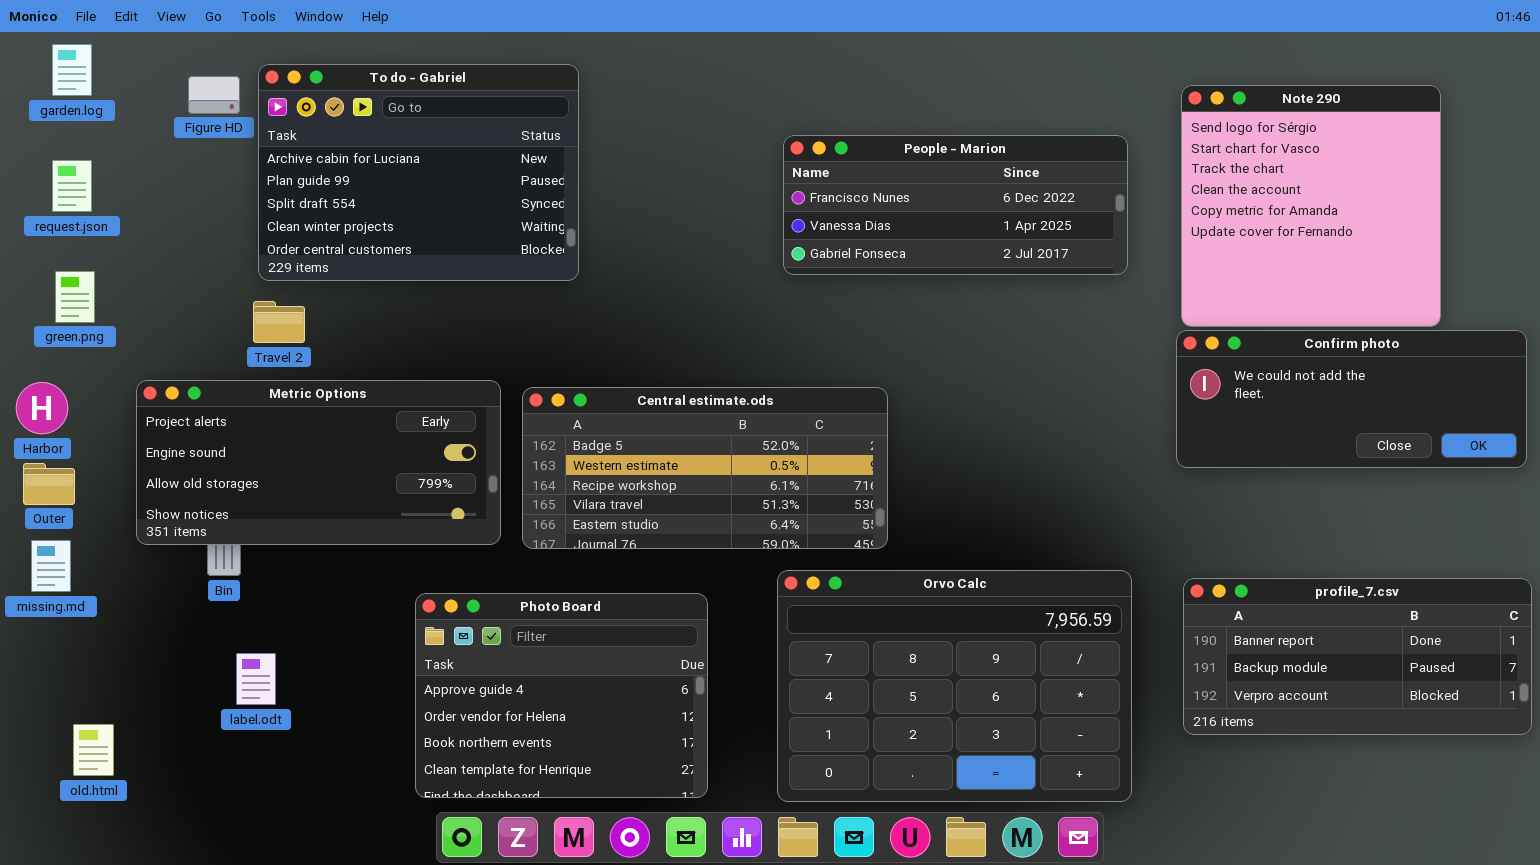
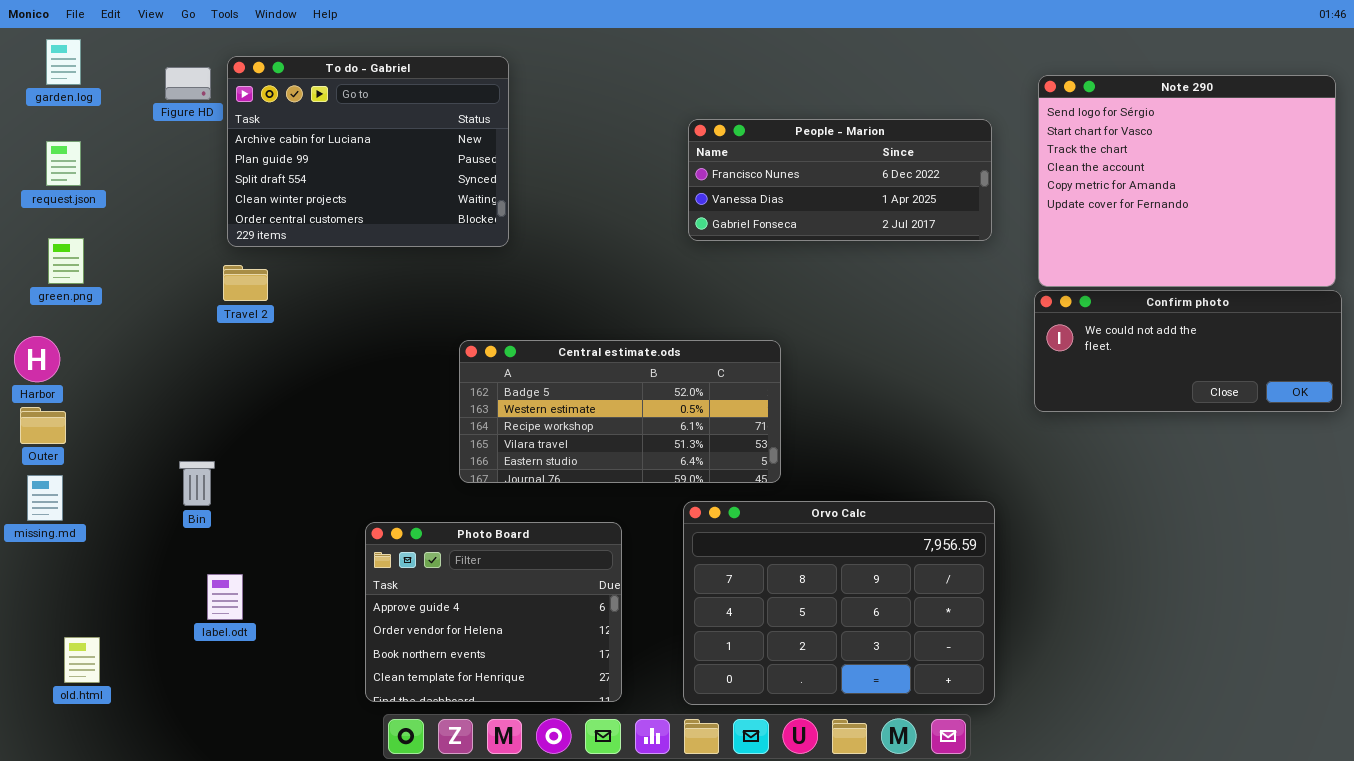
Note 290: [1181,85,1441,327] -> [1038,75,1336,287], resized
Metric Options: [136,380,501,545] -> none, closed
profile_7.csv: [1183,578,1532,735] -> none, closed

